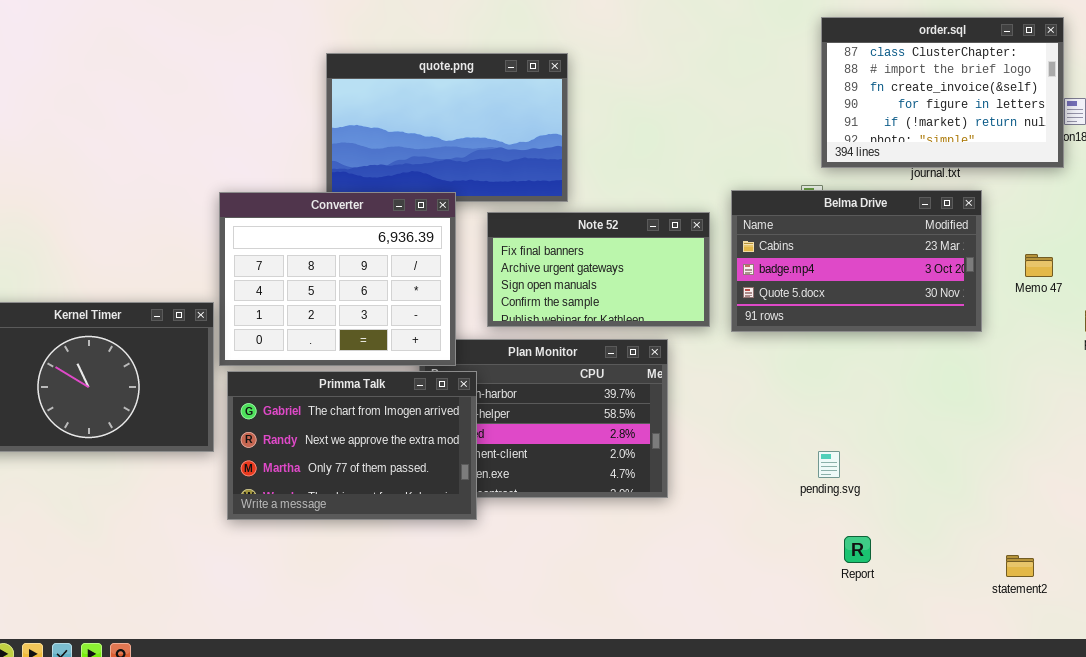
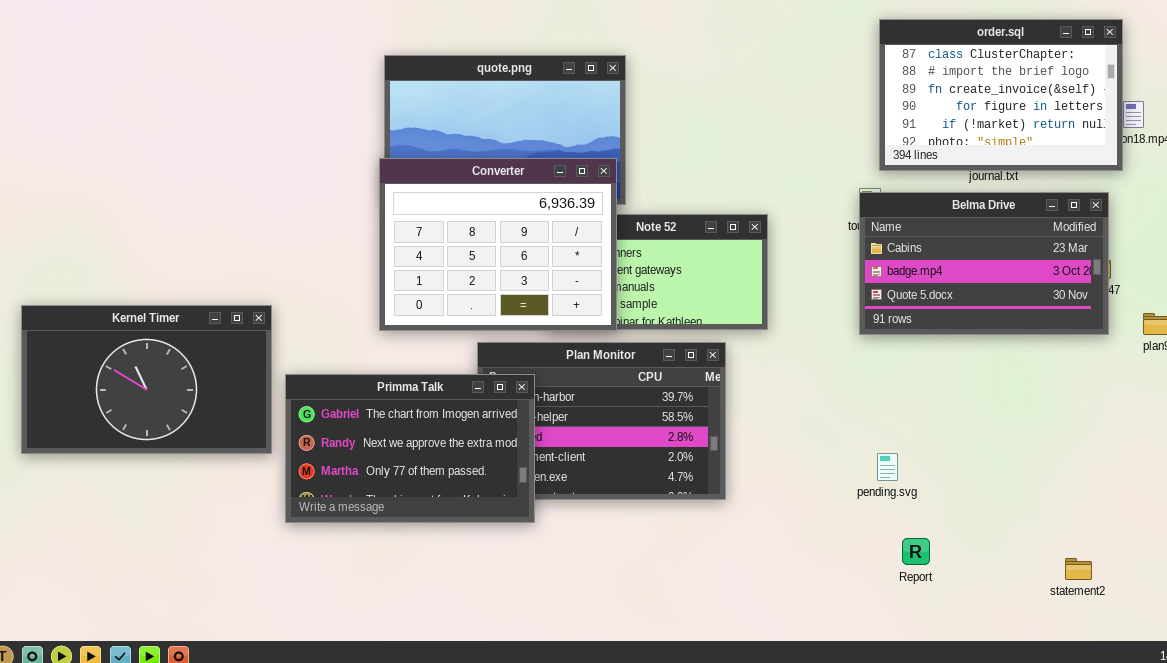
Belma Drive: [731,190,982,332] -> [859,192,1109,335], moved
Converter: [219,192,456,366] -> [379,158,617,331], moved

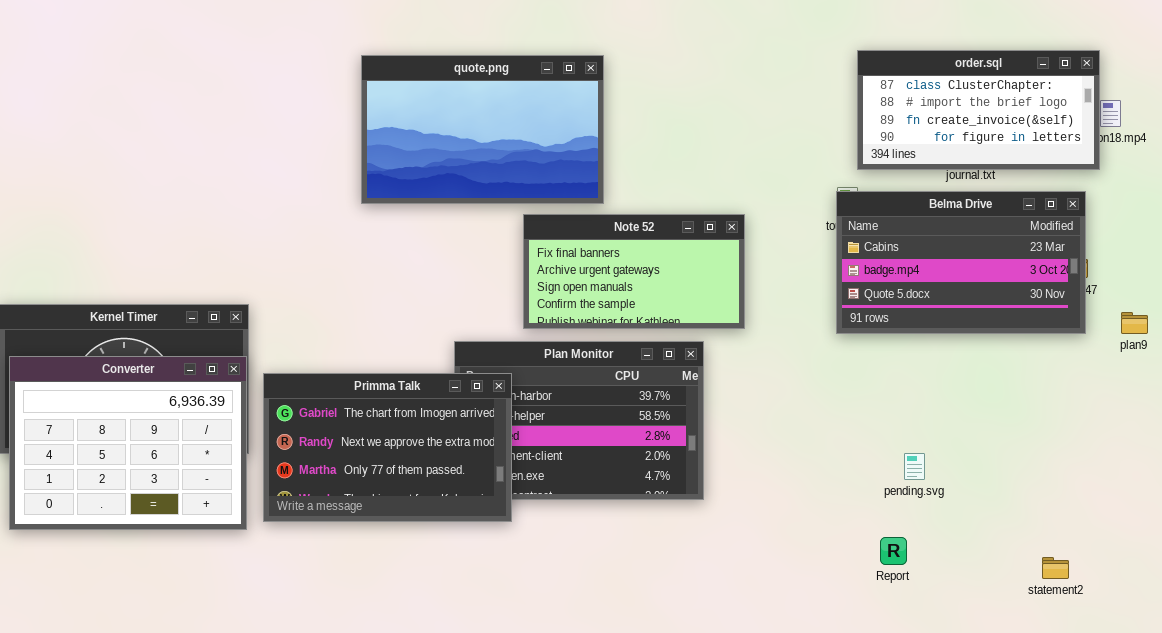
order.sql: [879,19,1123,171] -> [857,50,1100,170], resized
Converter: [379,158,617,331] -> [9,356,247,530], moved
pending.svg: [877,453,898,481] -> [904,453,925,480], moved

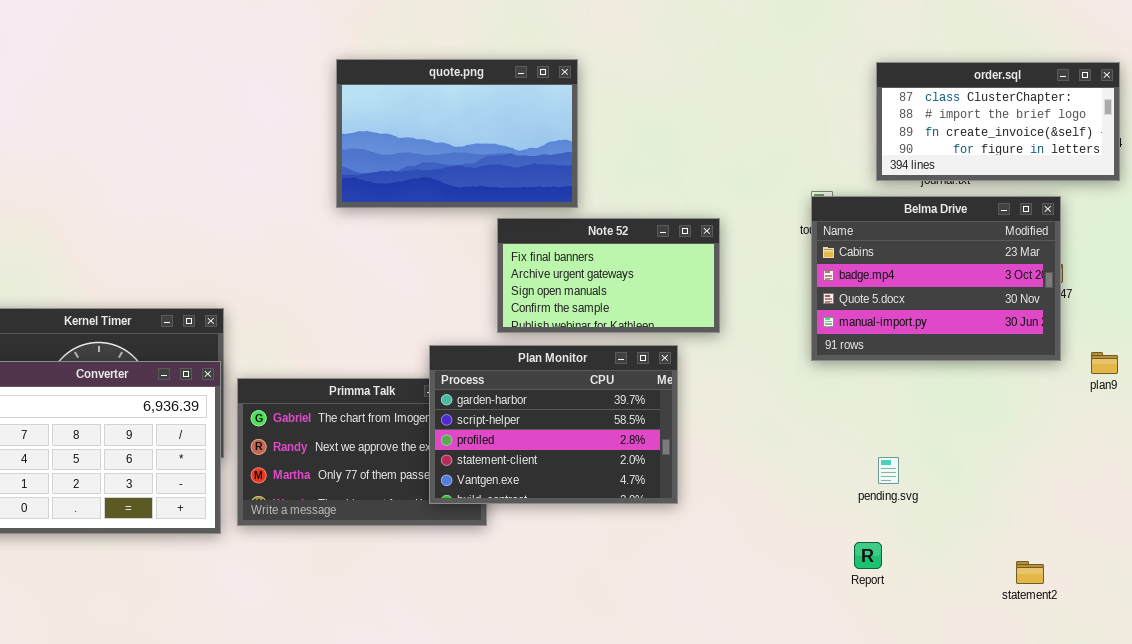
order.sql: [857,50,1100,170] -> [876,62,1120,181], moved
Belma Drive: [836,191,1086,334] -> [811,196,1061,361], resized
plan9: [1121,312,1148,334] -> [1091,352,1118,374], moved
Plan Monitor: [454,341,704,500] -> [429,345,678,504], raised

